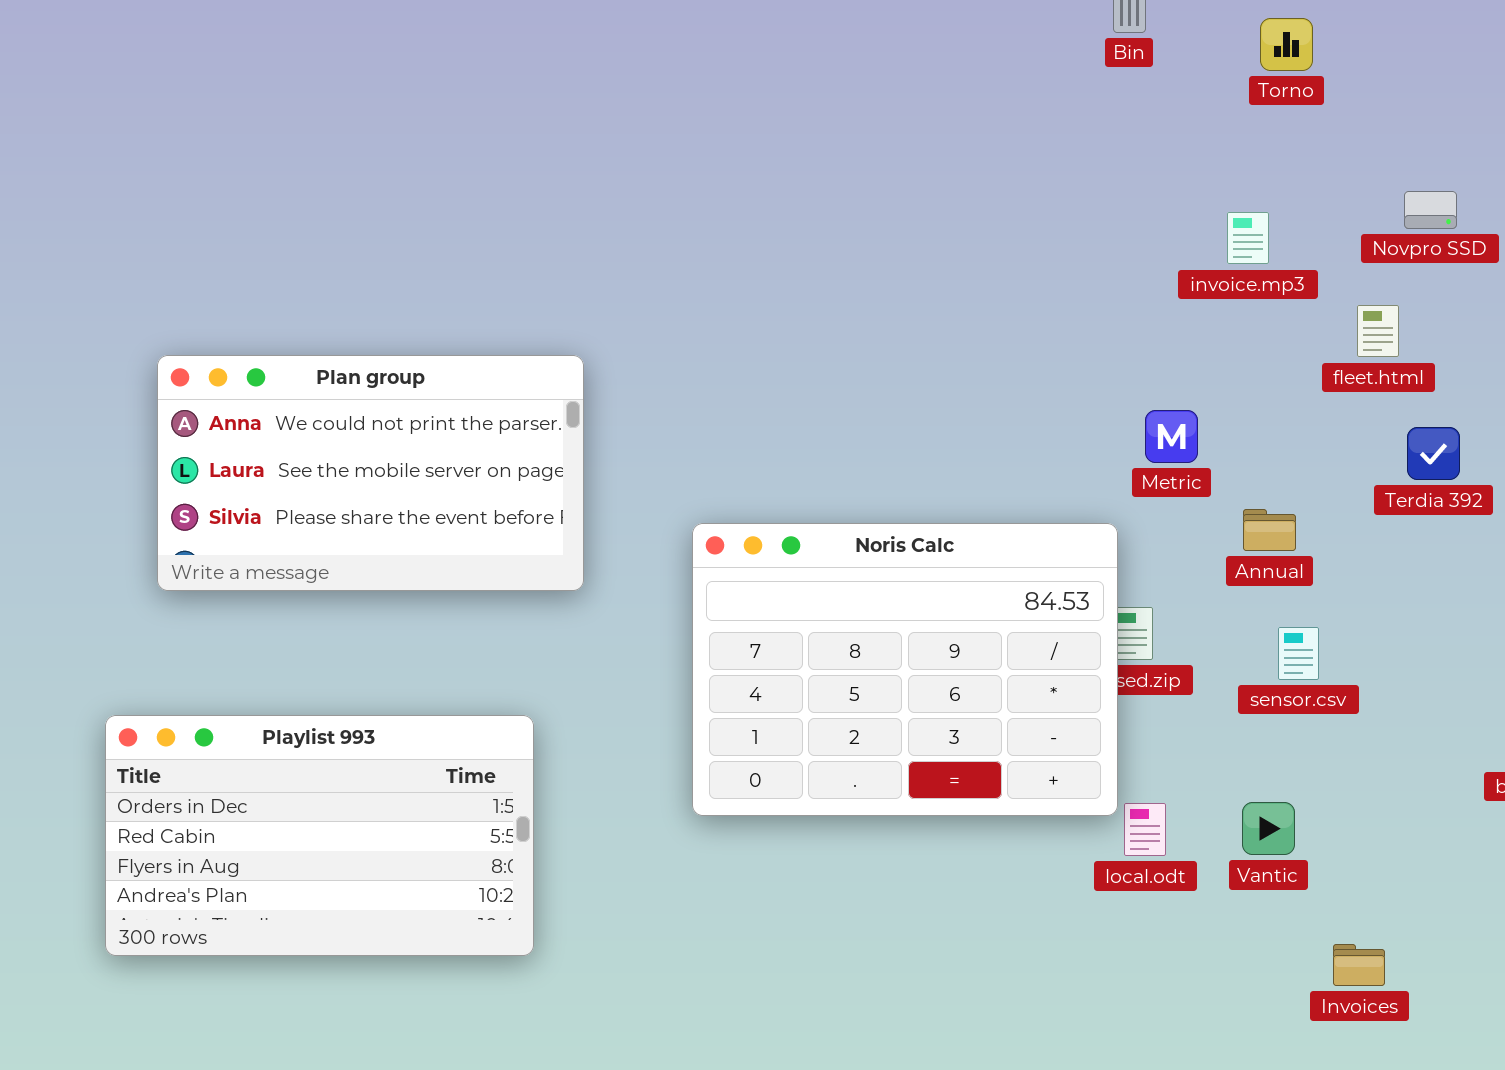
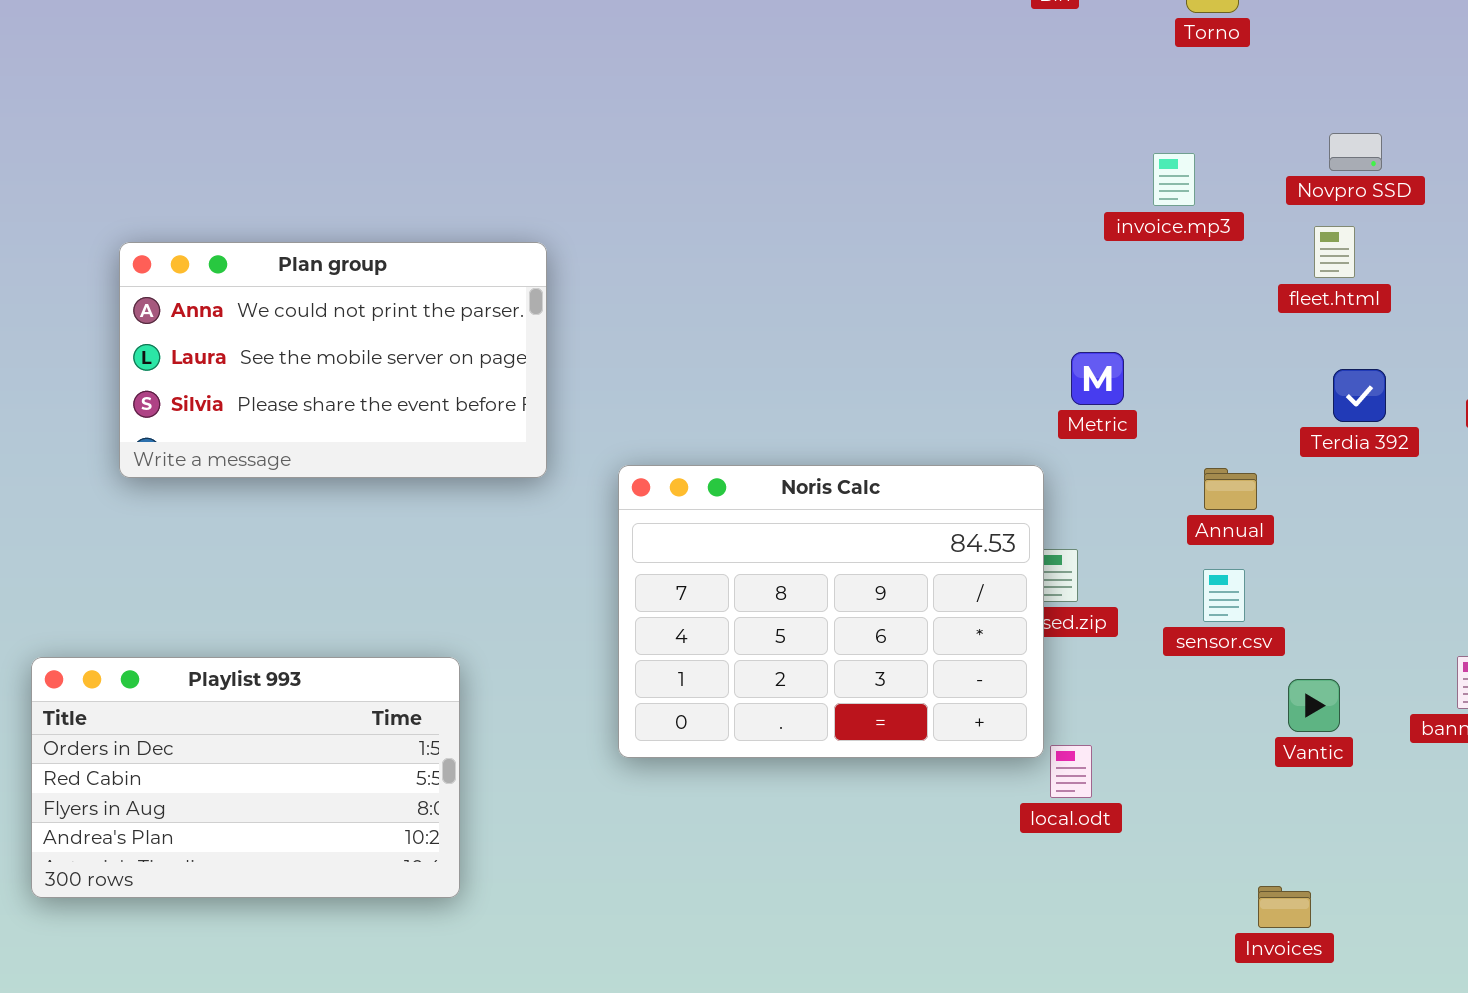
fleet.html: [1357,305,1399,357] -> [1314,226,1355,278], moved
Plan group: [157,355,584,591] -> [119,242,547,478], moved
Annual: [1243,509,1296,551] -> [1204,468,1257,510], moved
Vantic: [1242,802,1295,855] -> [1288,679,1340,732], moved

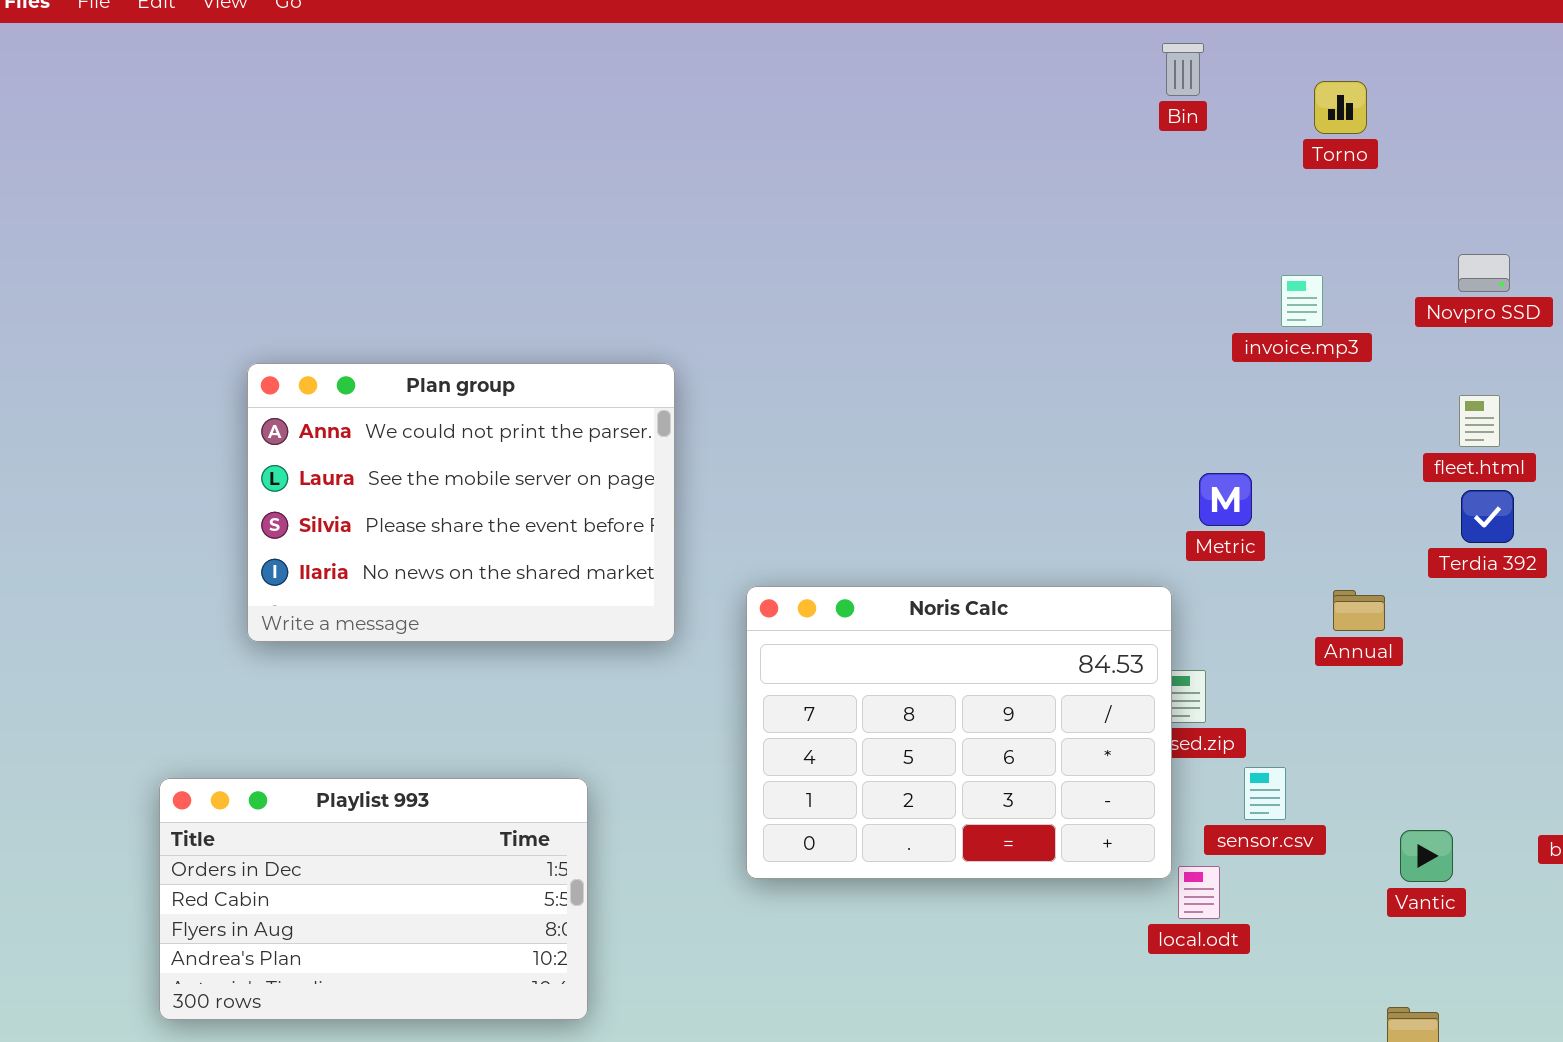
fleet.html: [1314,226,1355,278] -> [1459,395,1500,447], moved
Plan group: [119,242,547,478] -> [247,363,675,642], resized
sensor.csv: [1203,569,1245,622] -> [1244,767,1286,820], moved
Vantic: [1288,679,1340,732] -> [1400,830,1453,882], moved

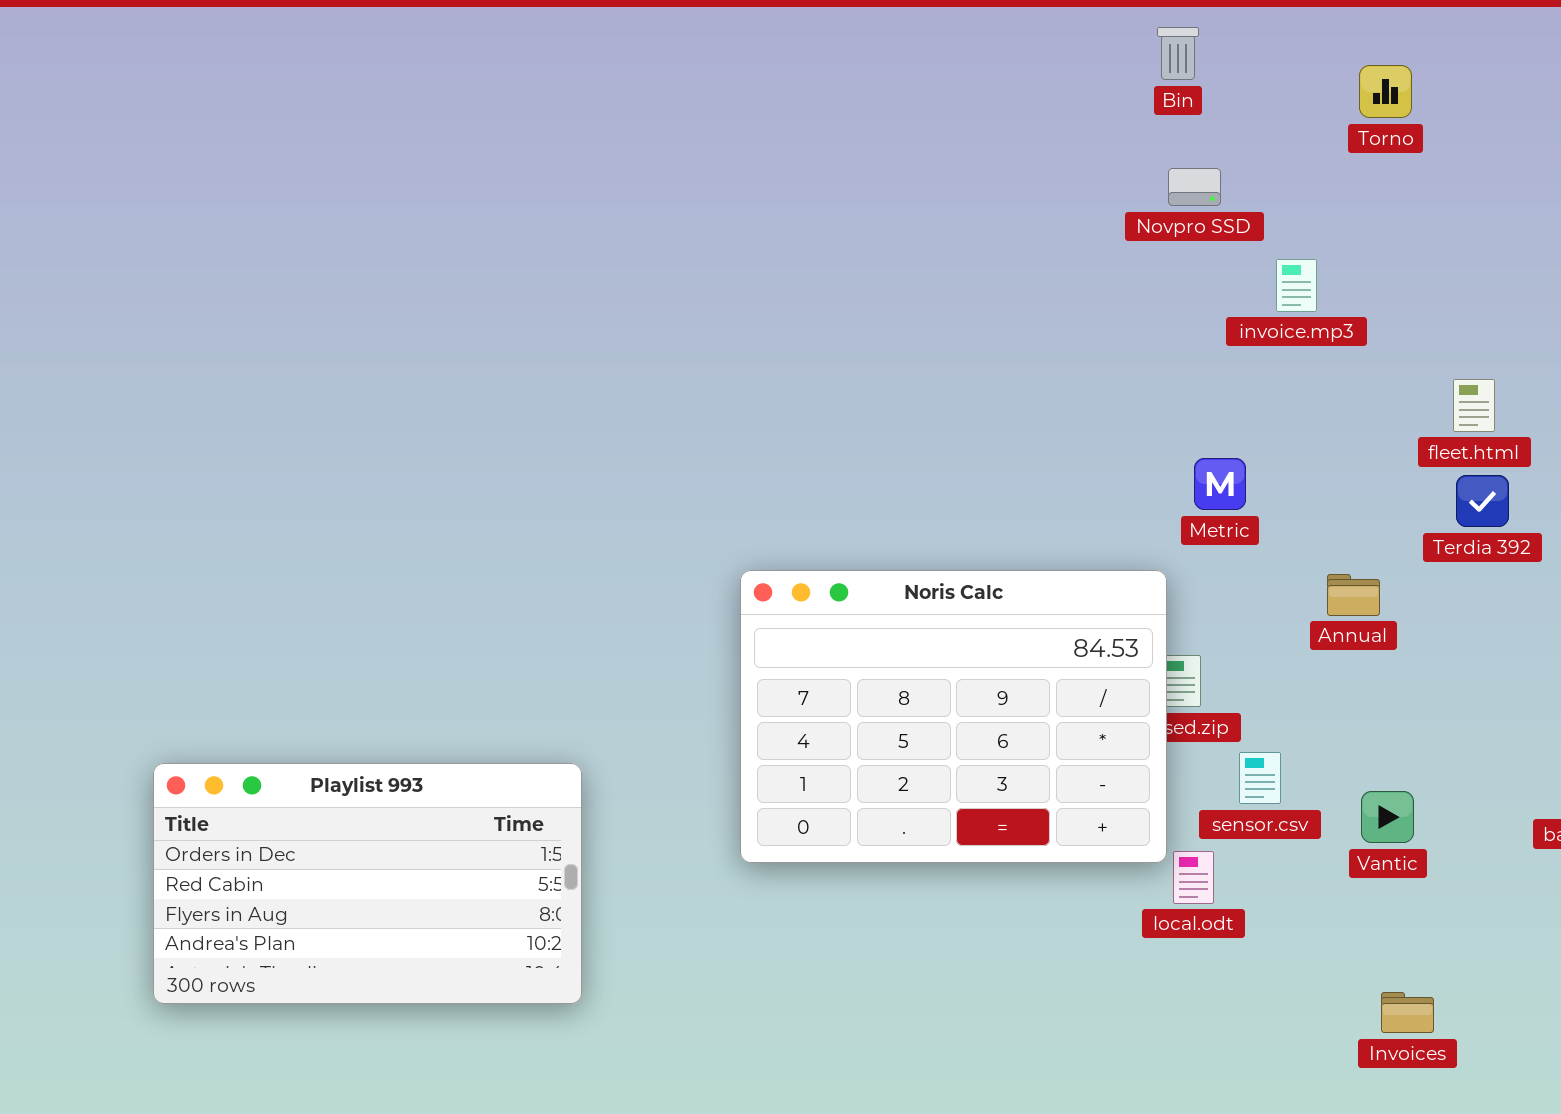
Torno: [1314,81,1367,134] -> [1359,65,1412,118], moved
Novpro SSD: [1458,254,1510,292] -> [1168,168,1221,206], moved
Plan group: [247,363,675,642] -> none, closed
Vantic: [1400,830,1453,882] -> [1361,791,1414,843], moved

